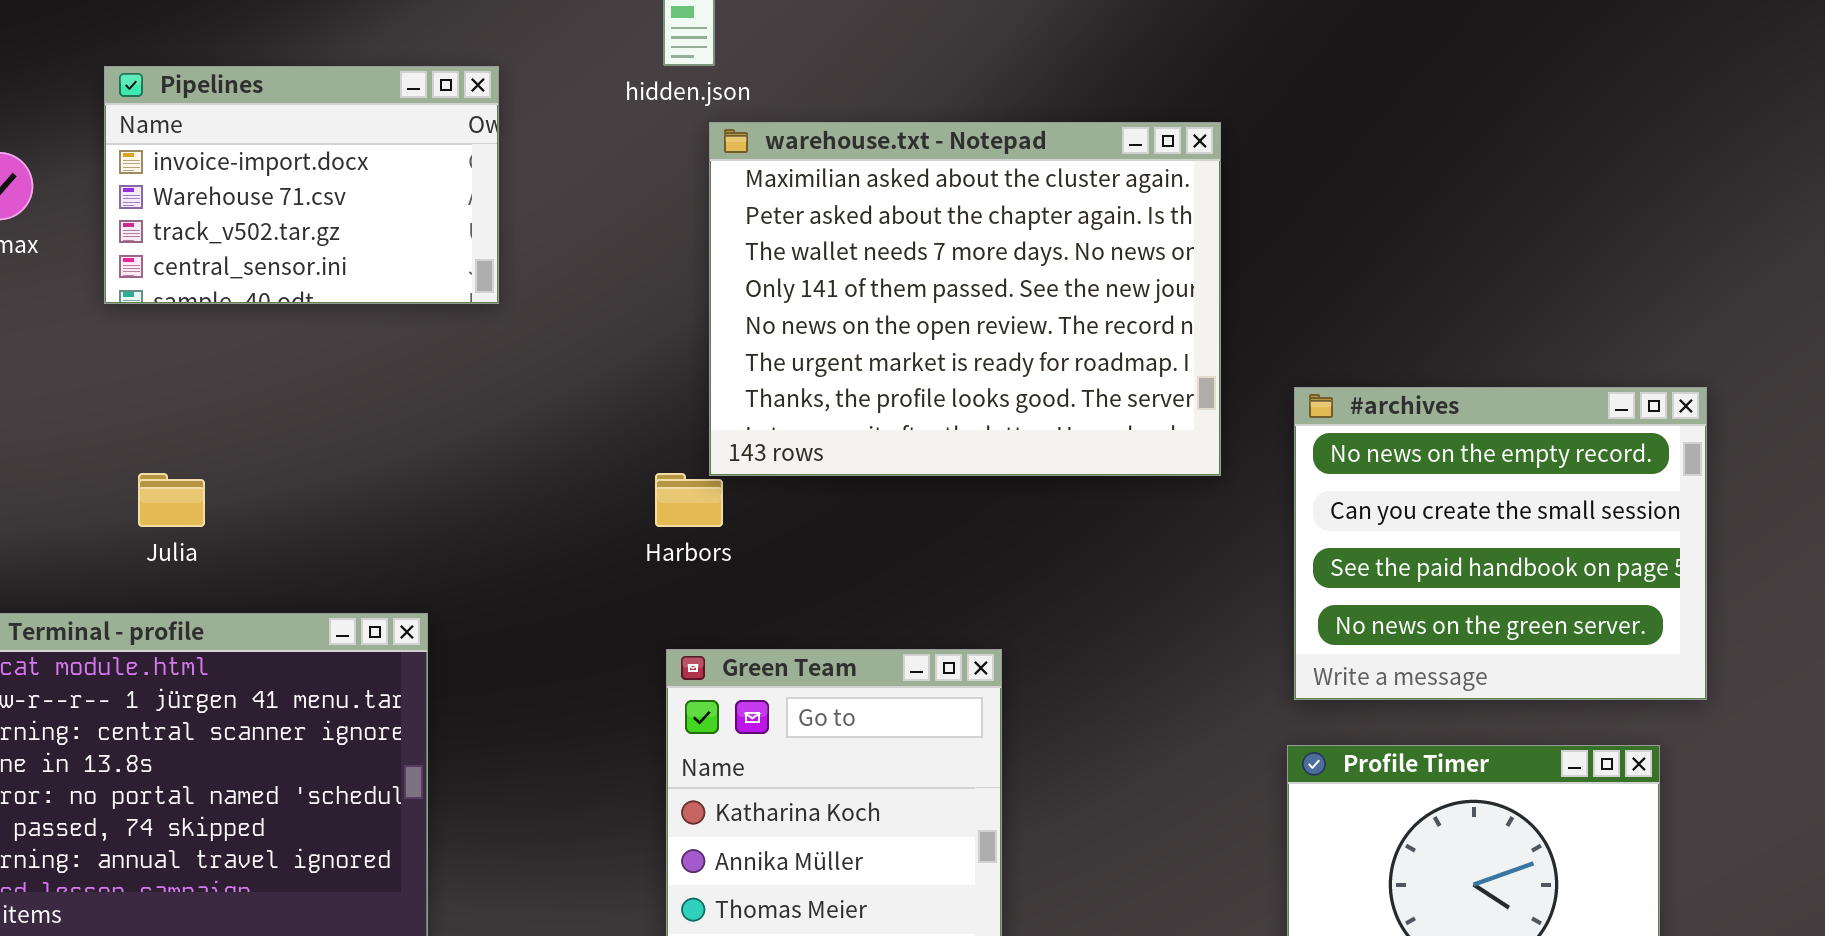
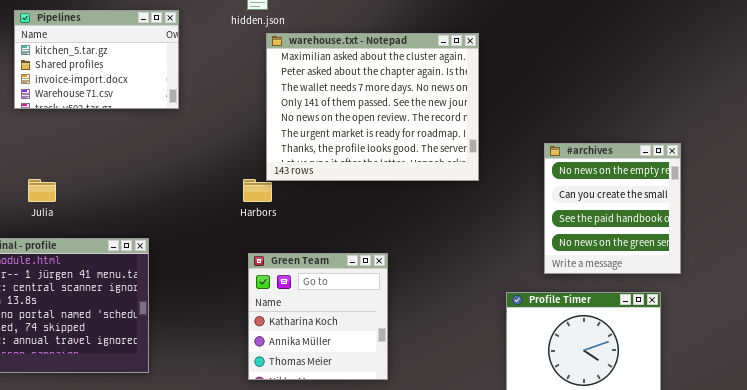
Pipelines: [104,66,499,304] -> [14,10,179,109], scrolled up 2 rows
#archives: [1294,387,1707,700] -> [544,143,681,274], resized

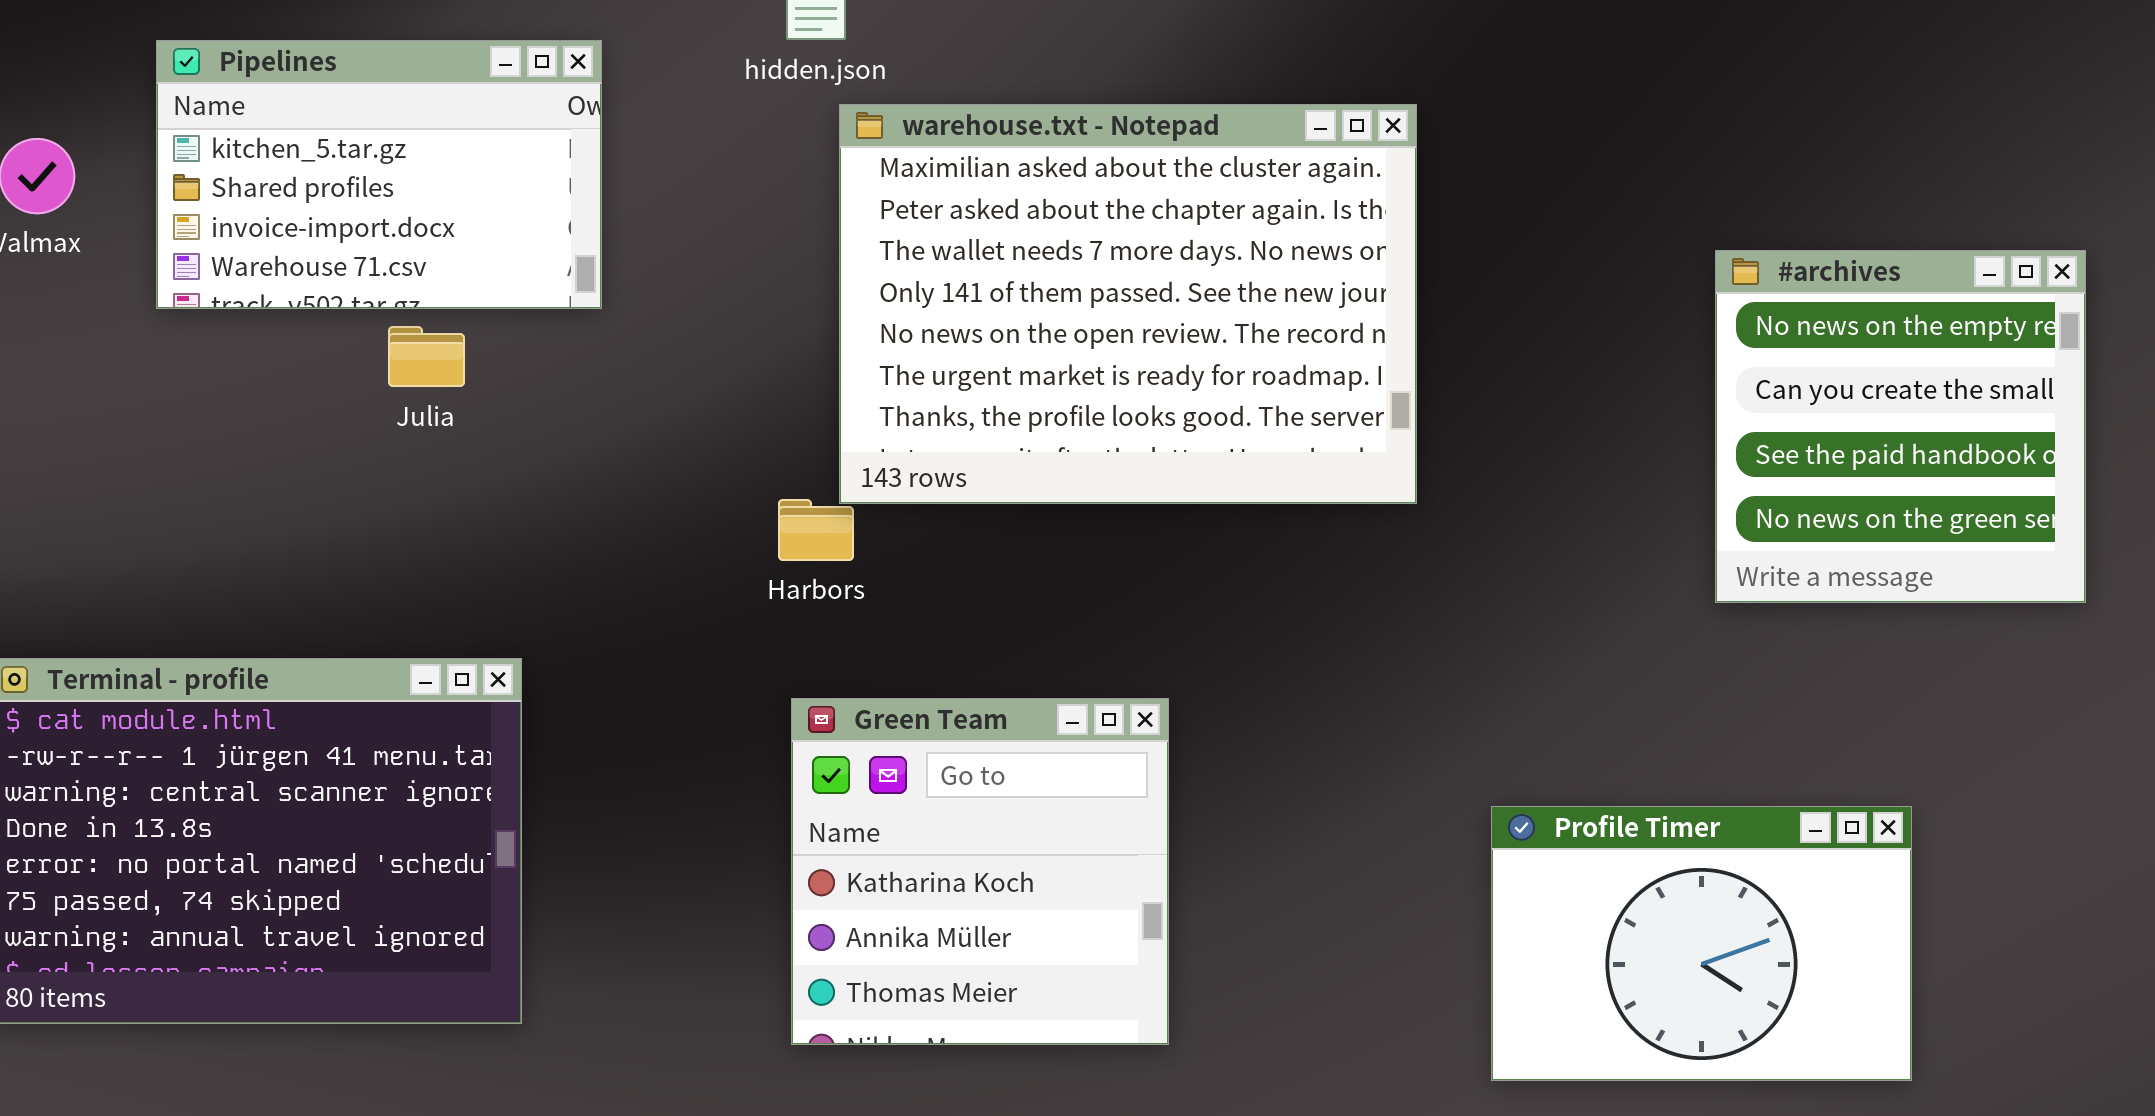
#archives: [544,143,681,274] -> [1715,250,2086,603], moved
Julia: [28,179,56,202] -> [388,326,465,387], moved

